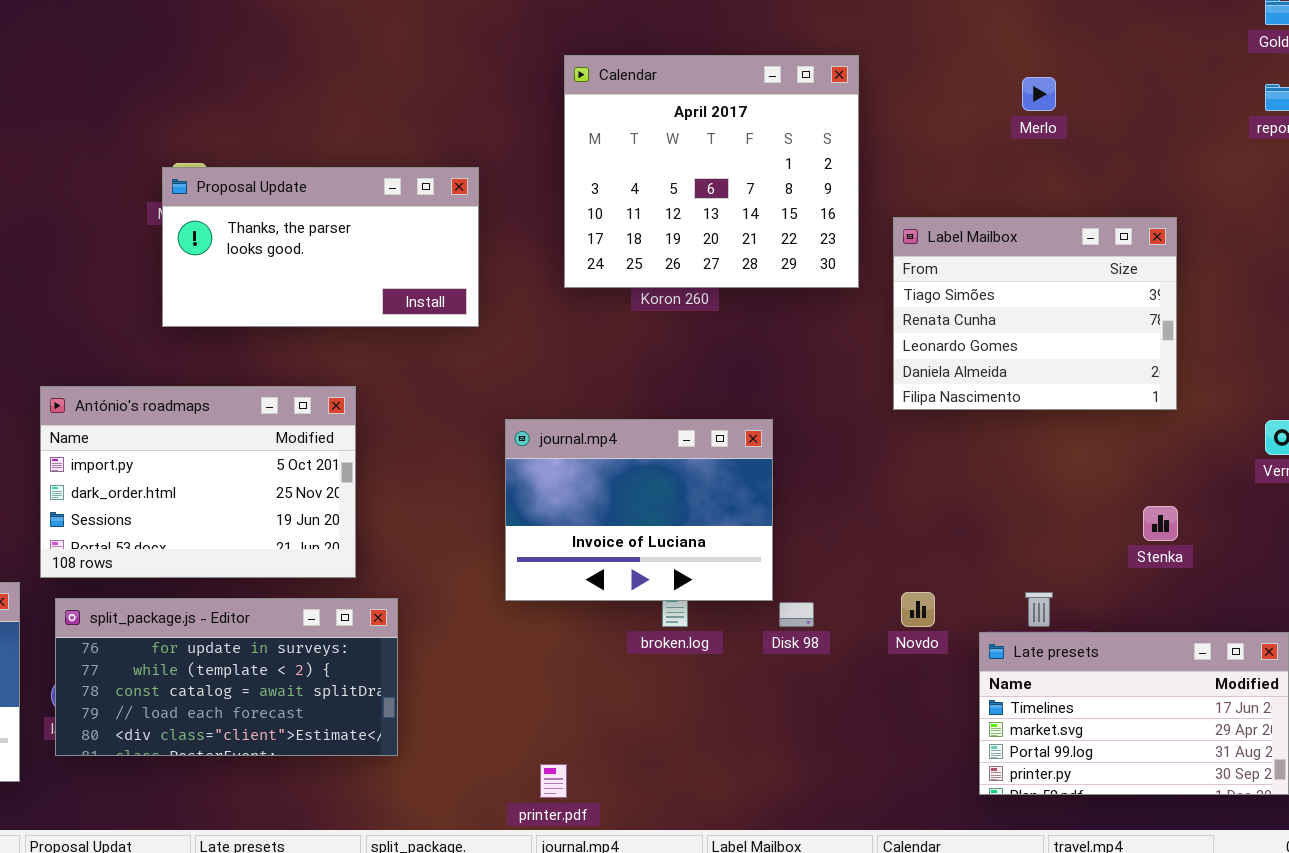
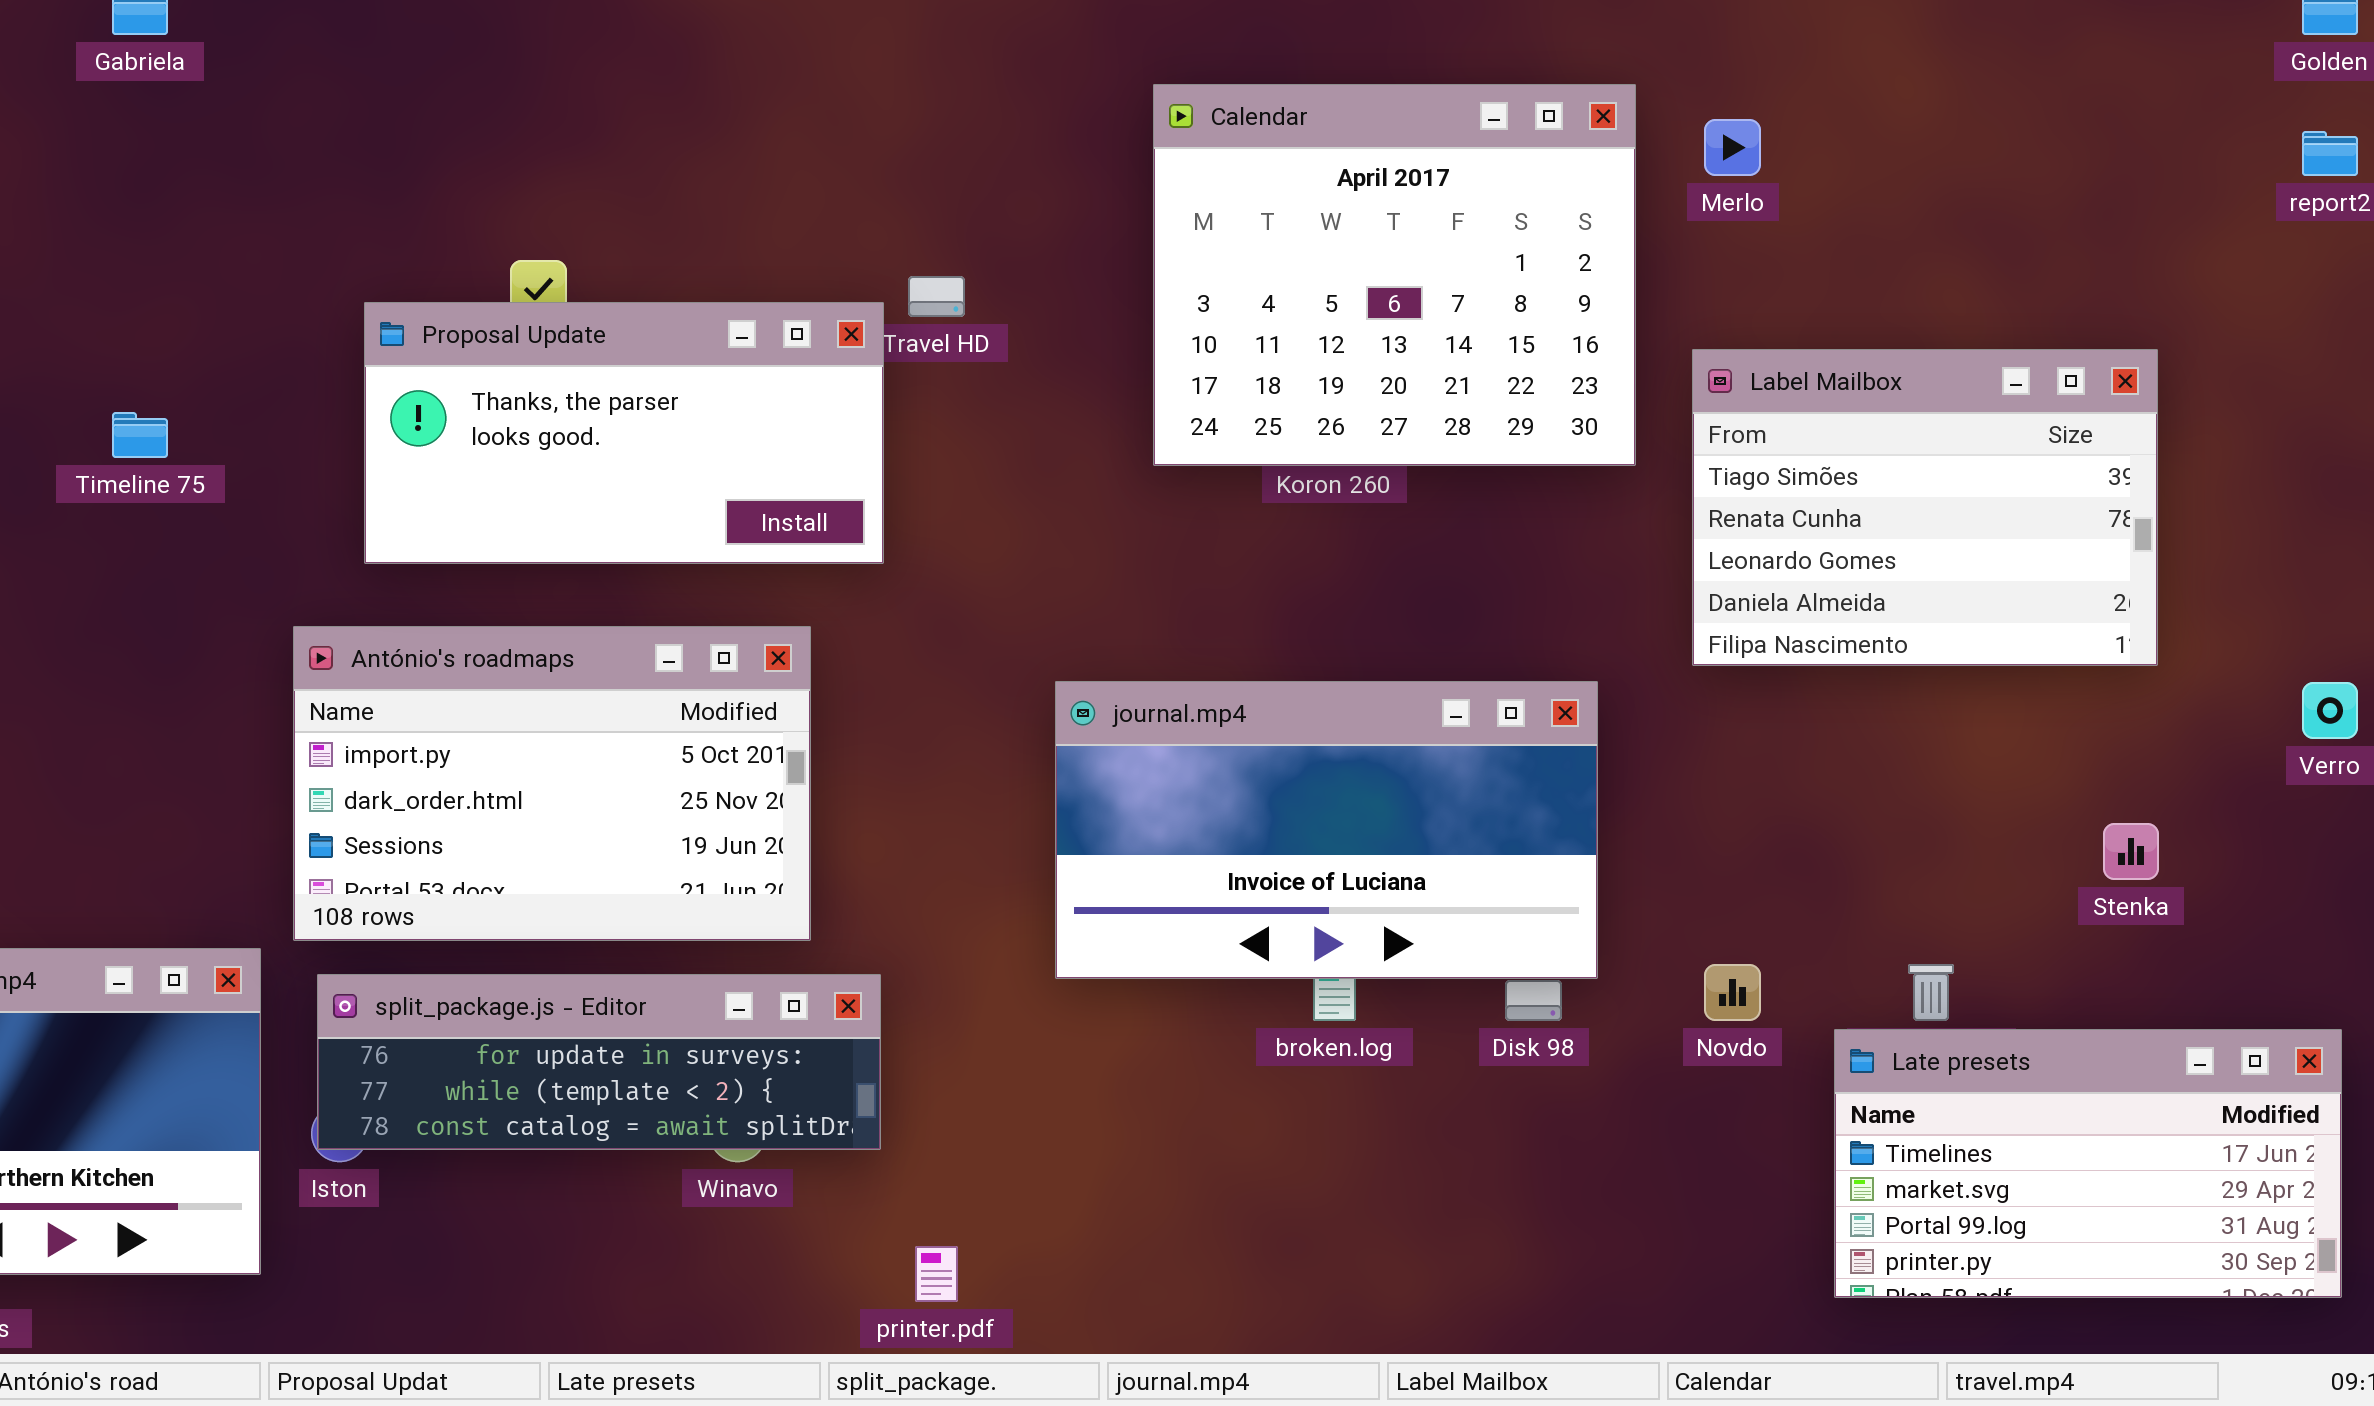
Merlo: [1022,77,1056,111] -> [1704,119,1761,176], moved
Proposal Update: [162,167,479,327] -> [364,302,884,564], moved
journal.mp4: [505,419,773,601] -> [1055,681,1598,979], resized
split_package.js - Editor: [55,598,398,756] -> [317,974,881,1150], resized
printer.pdf: [540,764,567,798] -> [915,1246,958,1302], moved

